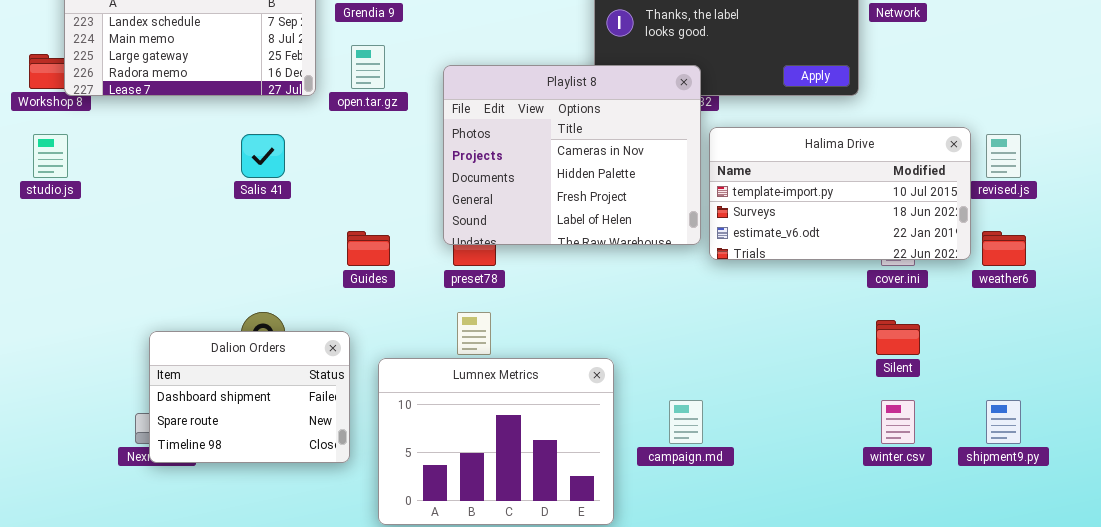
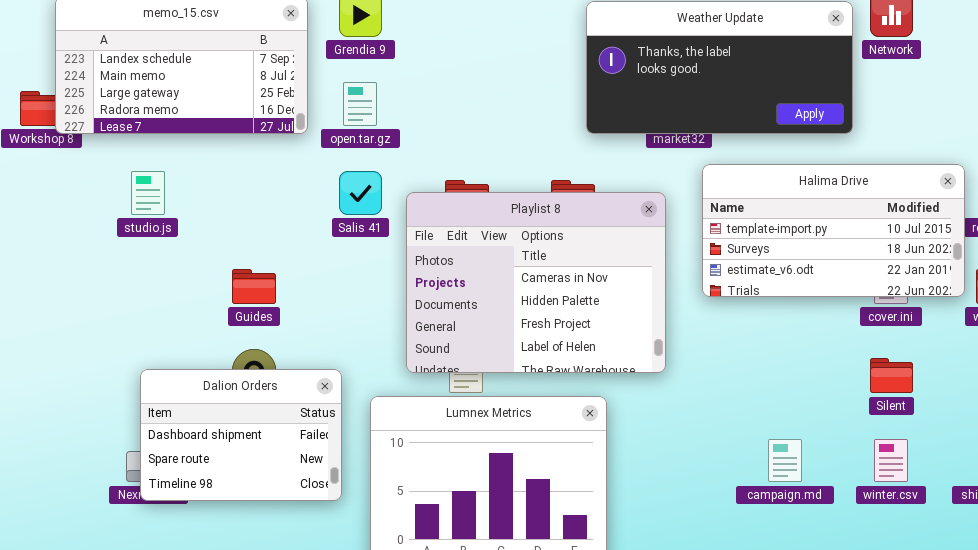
Playlist 8: [443,65,701,245] -> [406,192,666,373], moved
studio.js: [33,134,68,178] -> [131,171,165,215], moved
Salis 41: [241,134,285,178] -> [339,171,382,215], moved
Guides: [347,231,390,266] -> [232,269,276,304], moved
campaign.md: [669,400,703,444] -> [768,439,802,482], moved

